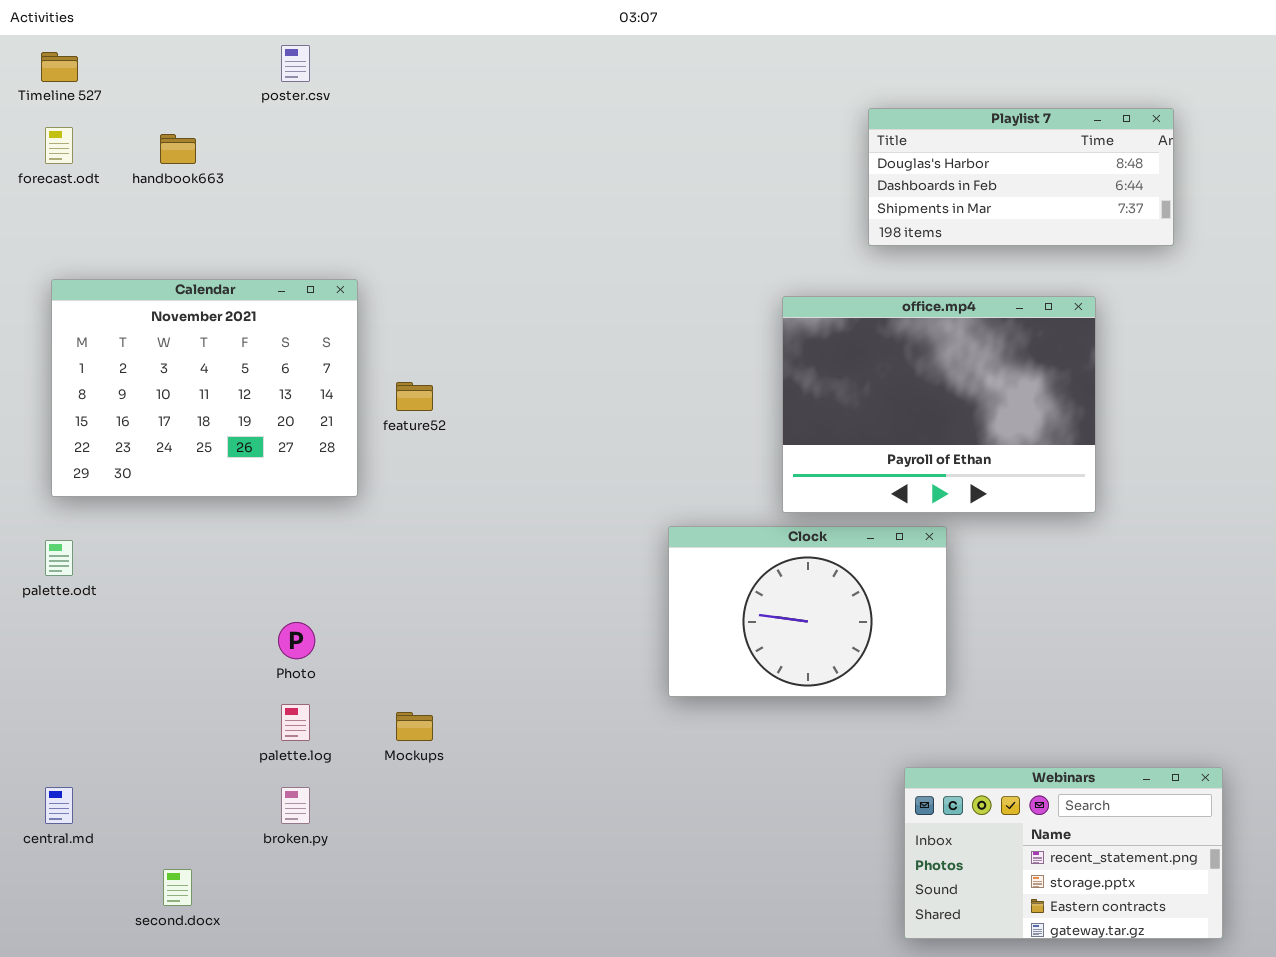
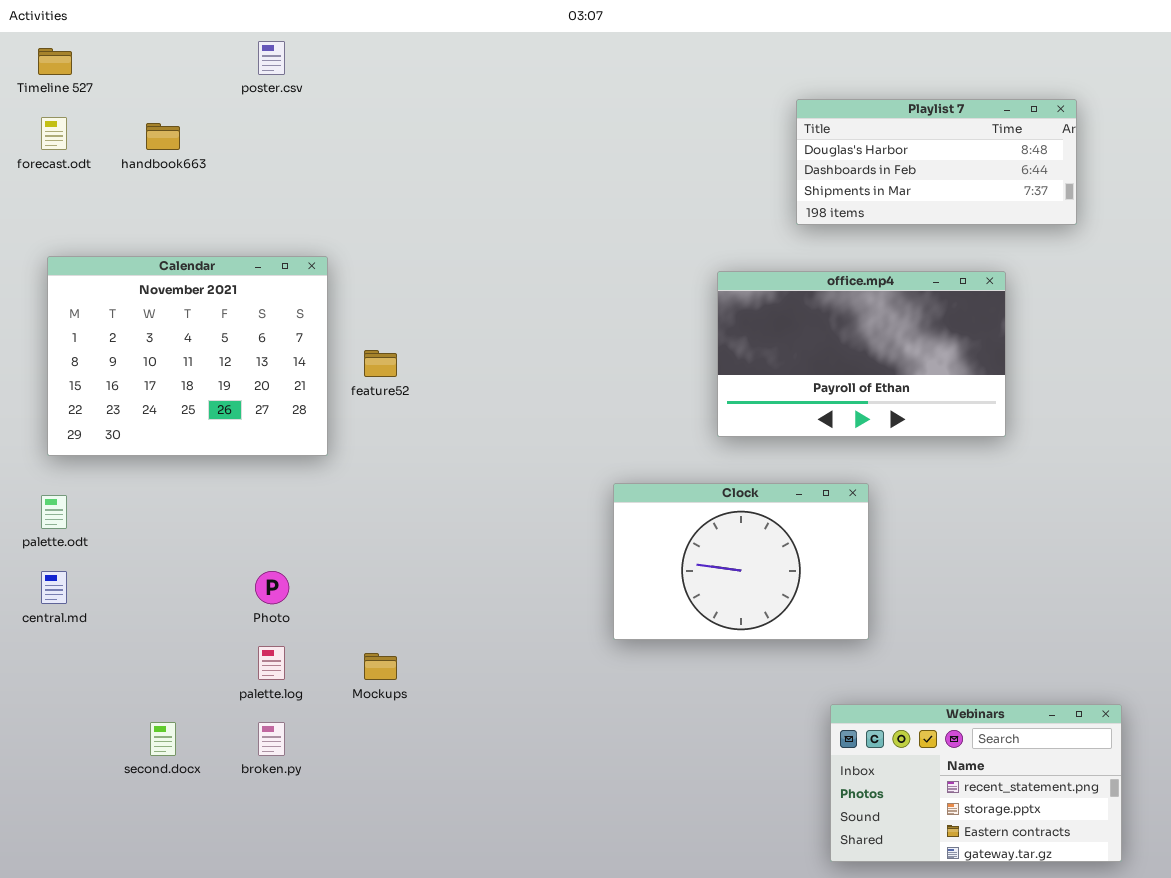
office.mp4: [782,296,1096,513] -> [717,271,1006,437], resized
central.md: [45,787,73,824] -> [41,571,67,604], moved
second.docx: [163,869,192,906] -> [150,722,176,756], moved

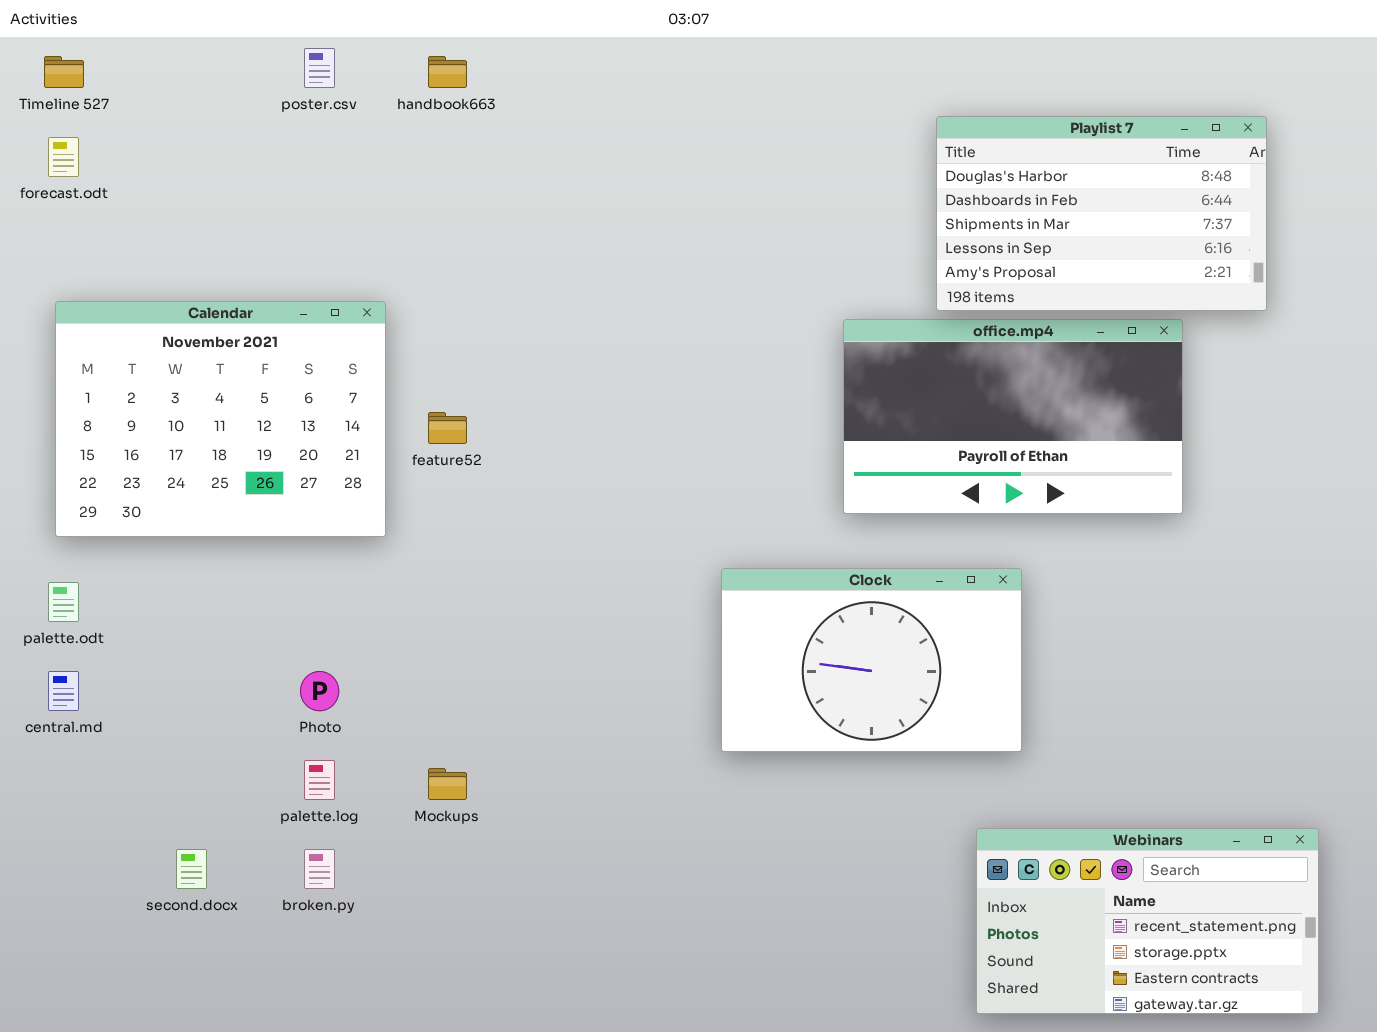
Playlist 7: [796,99,1077,225] -> [936,116,1267,311], resized
handbook663: [146,123,180,150] -> [428,56,467,88], moved

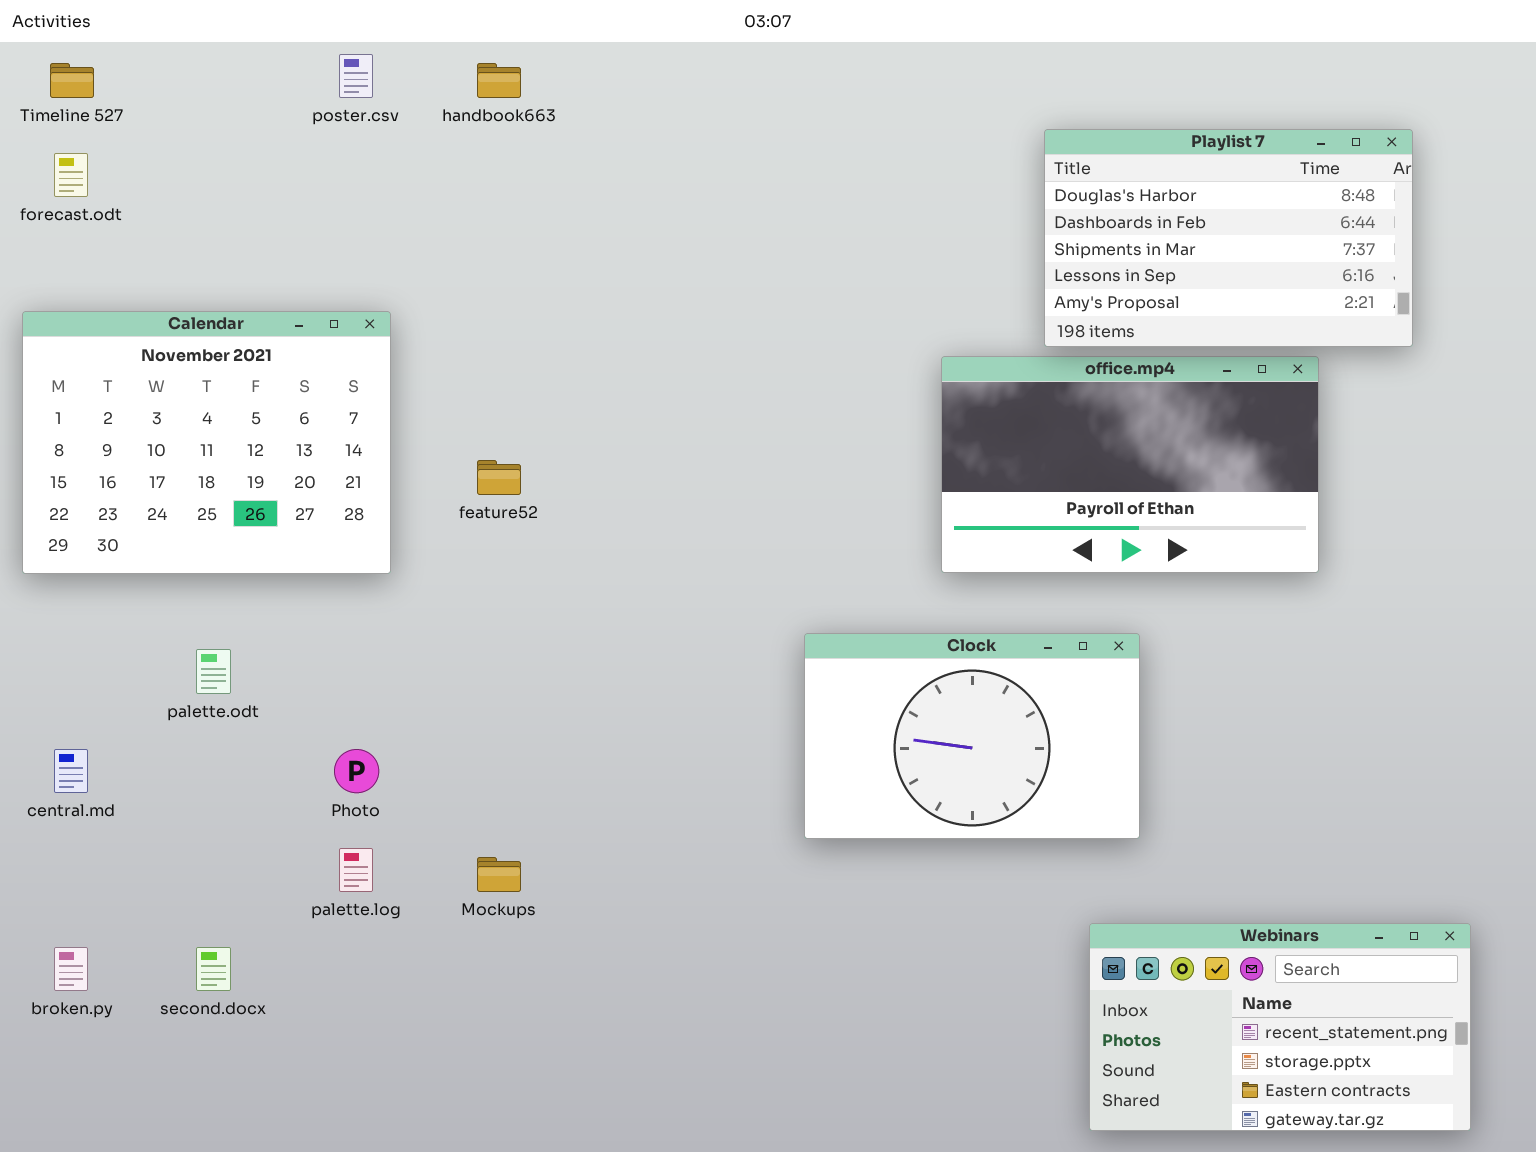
Calendar: [55,301,386,537] -> [22,311,391,574], moved
palette.odt: [48,582,79,622] -> [196,649,231,694], moved
broken.py: [304,849,335,889] -> [54,947,88,991], moved

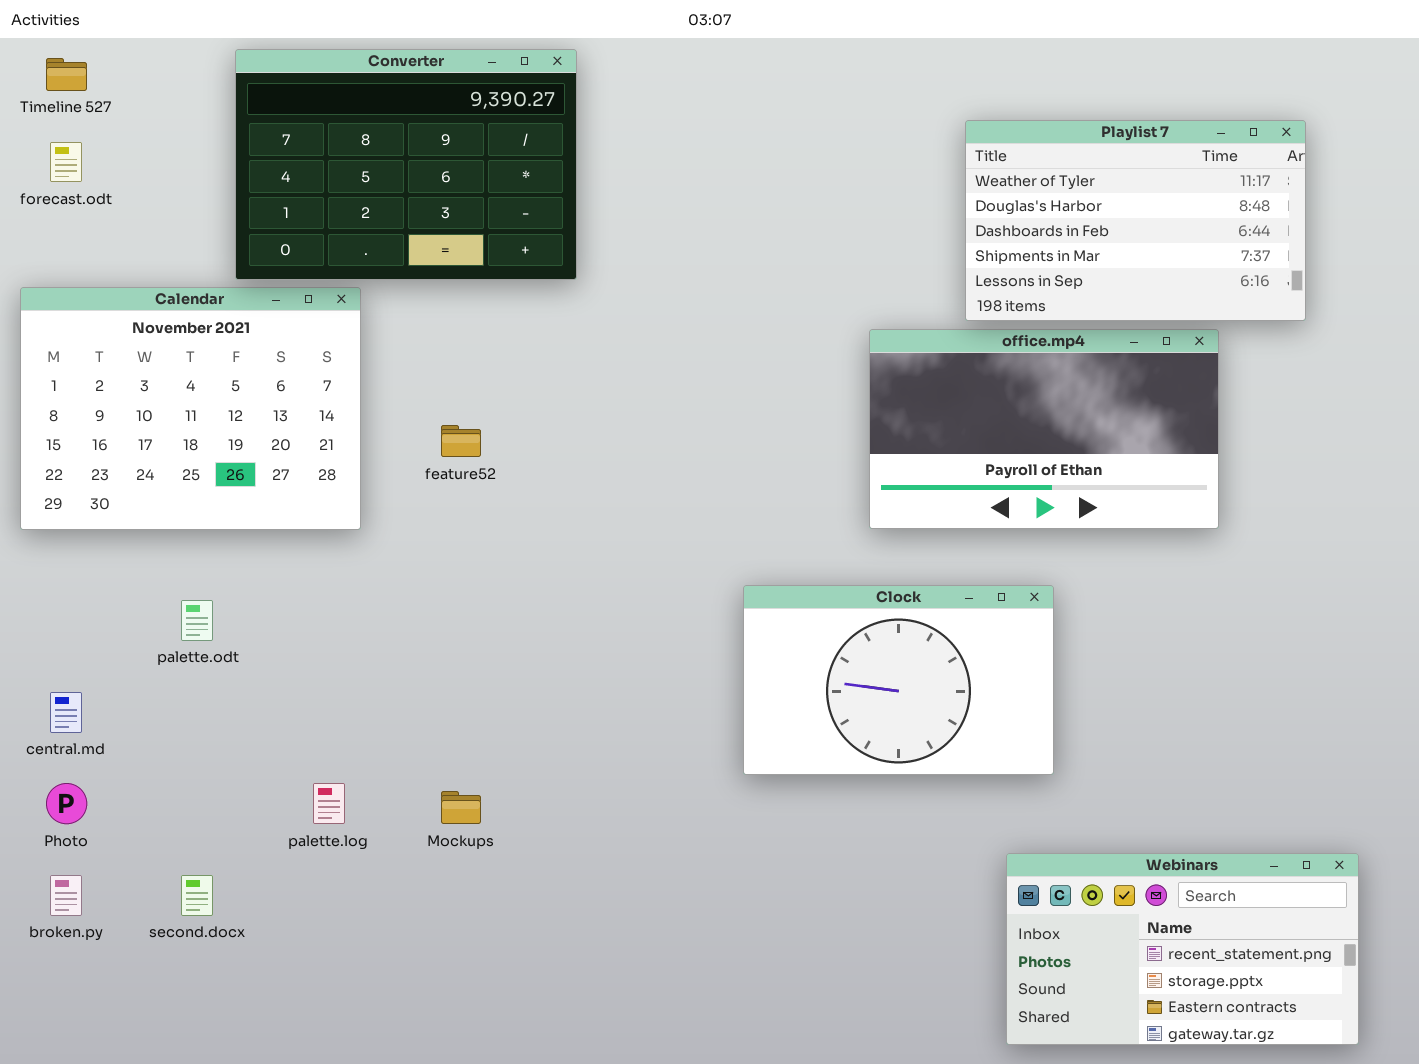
Converter: none -> [235,49,577,280], opened
Playlist 7: [1044,129,1413,347] -> [965,120,1306,321], scrolled up 1 row
Photo: [334,749,379,793] -> [46,783,87,824], moved

